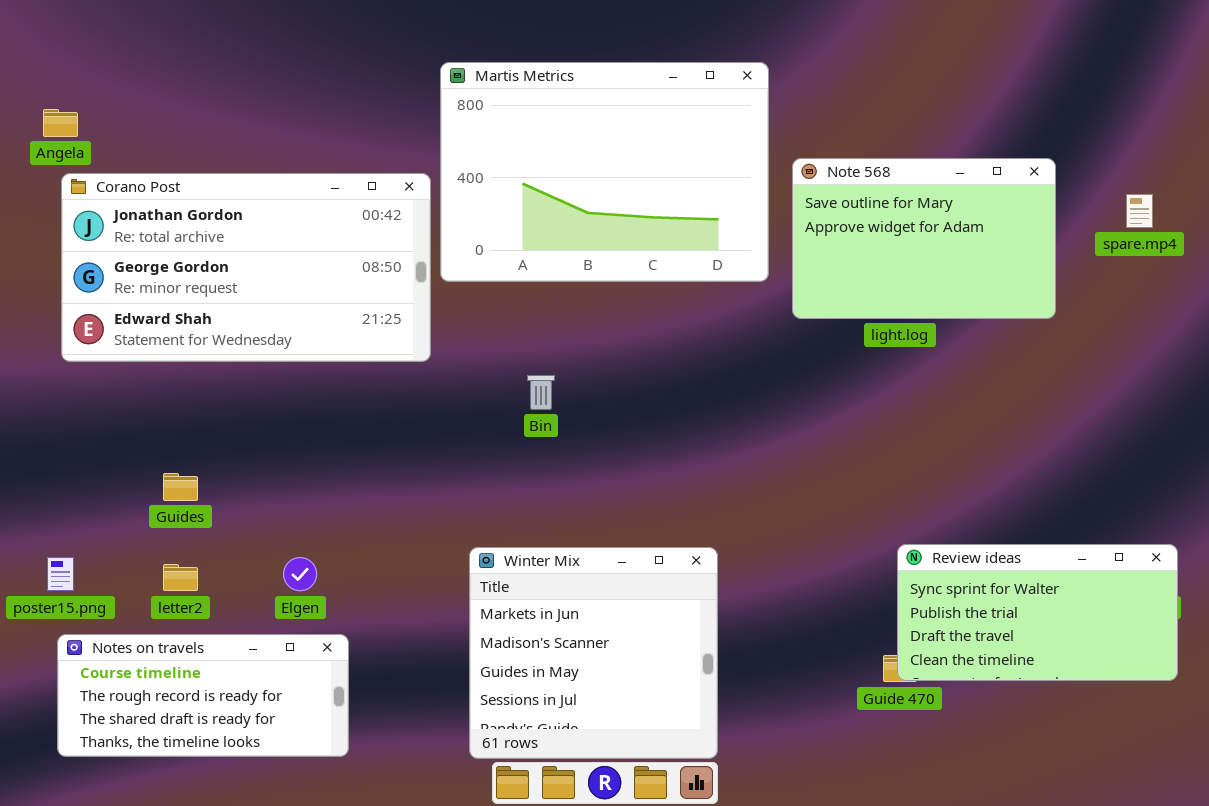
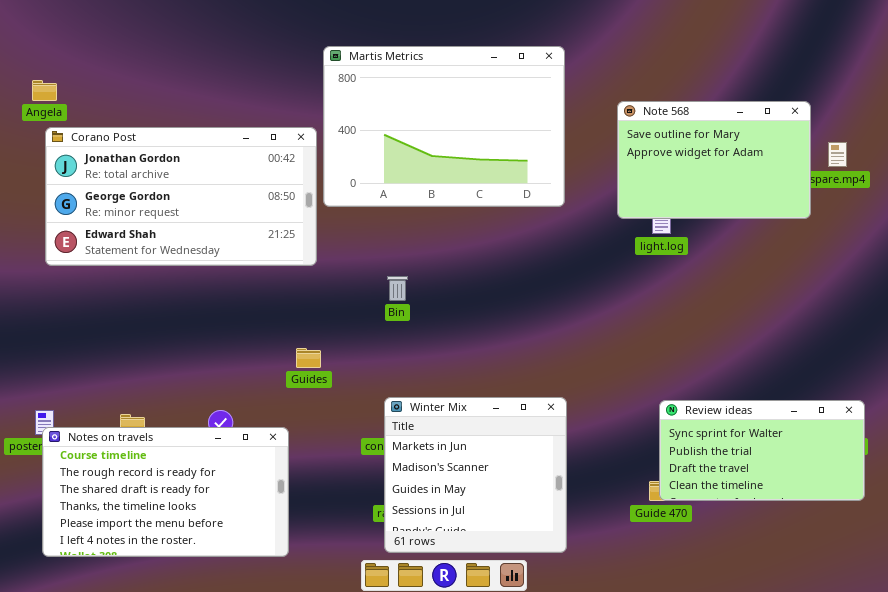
Note 568: [792,158,1056,319] -> [617,101,811,219], moved
Guides: [163,473,198,501] -> [296,348,321,368], moved
Winter Mix: [469,547,718,759] -> [384,397,567,553], moved
Notes on travels: [57,634,349,757] -> [42,427,289,557], resized

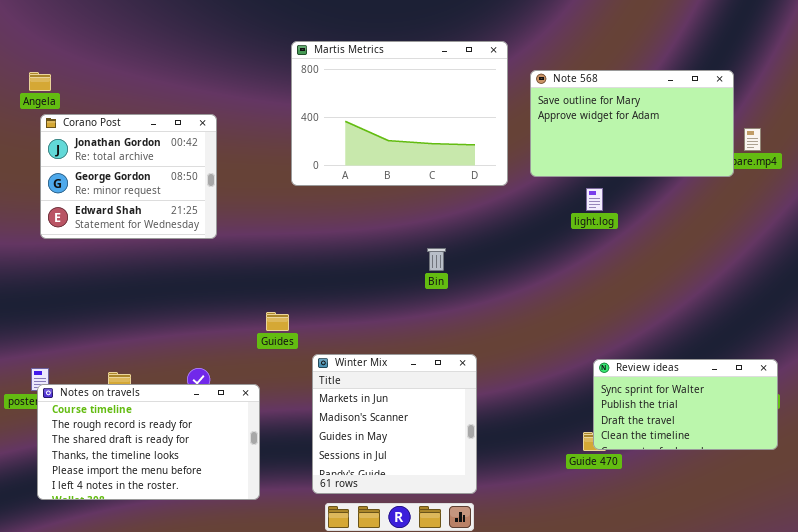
Note 568: [617,101,811,219] -> [530,70,734,177], moved, resized
Corano Post: [45,127,317,266] -> [40,114,217,239], resized
Bin: [387,276,408,301] -> [427,248,446,271], moved
Winter Mix: [384,397,567,553] -> [312,354,477,494], moved

